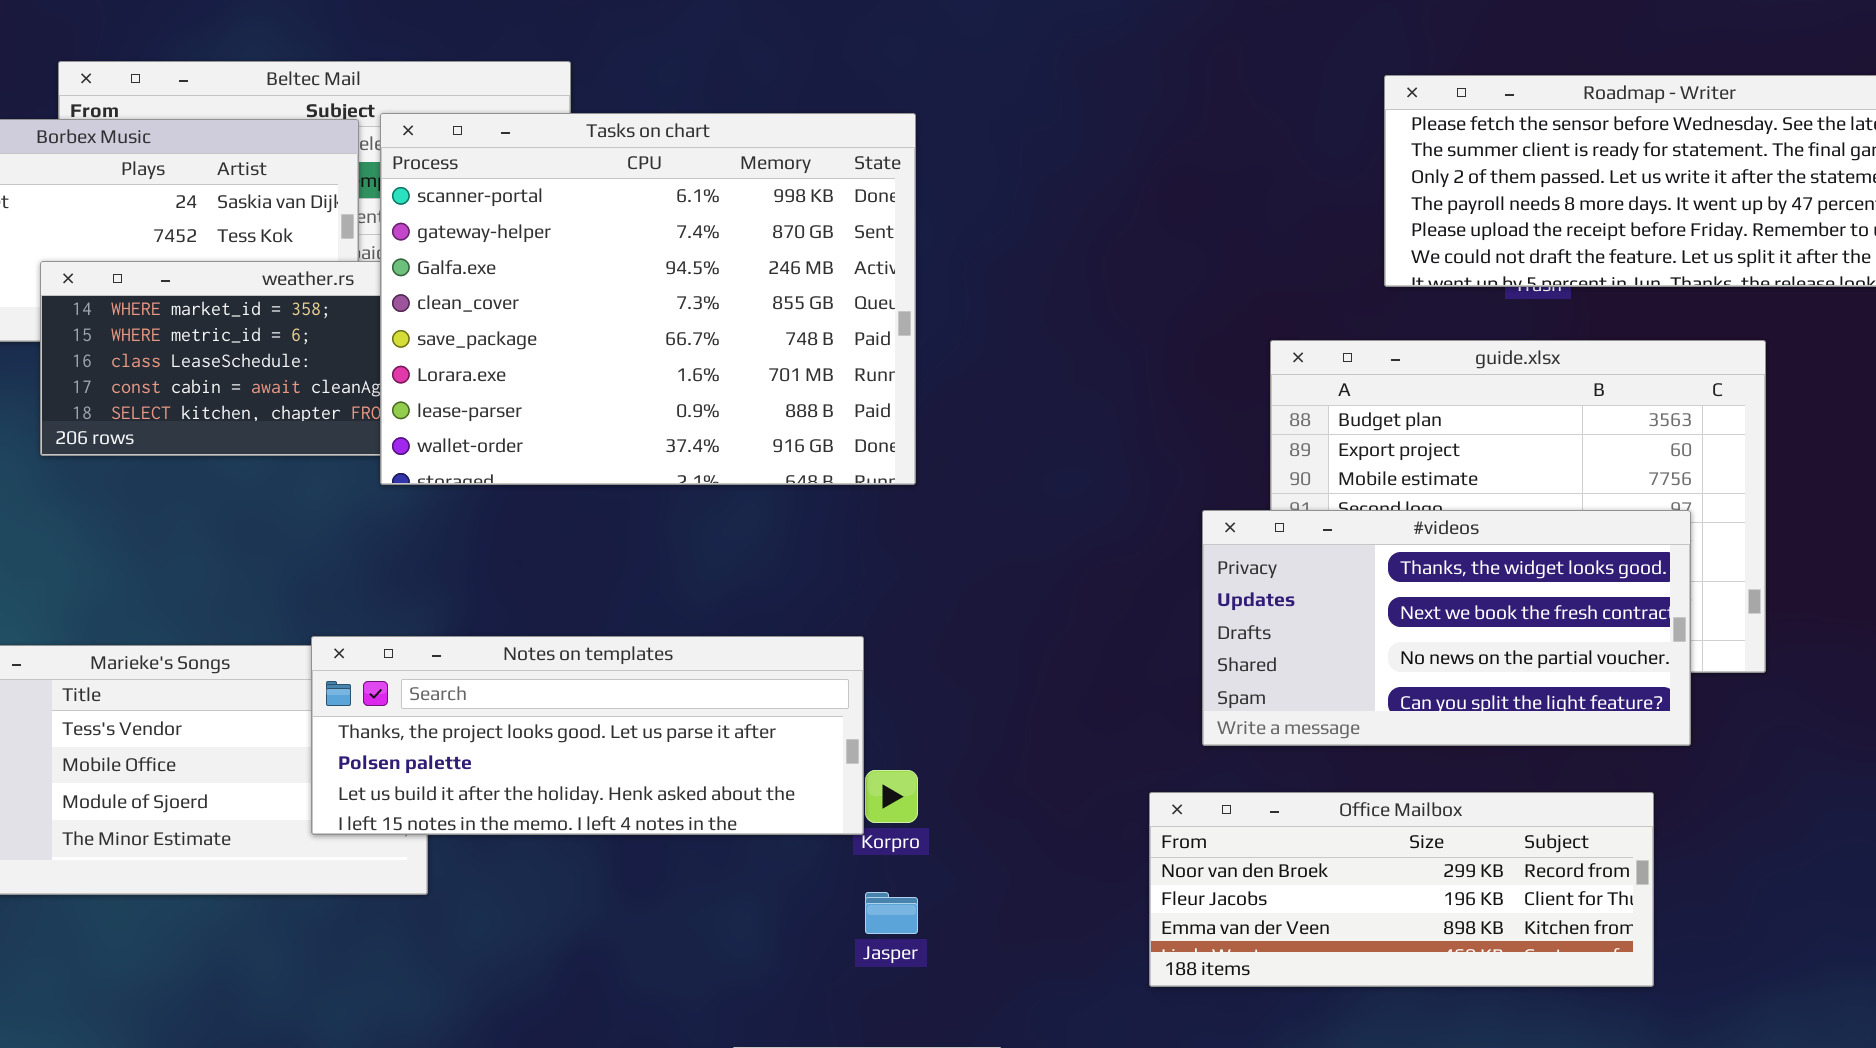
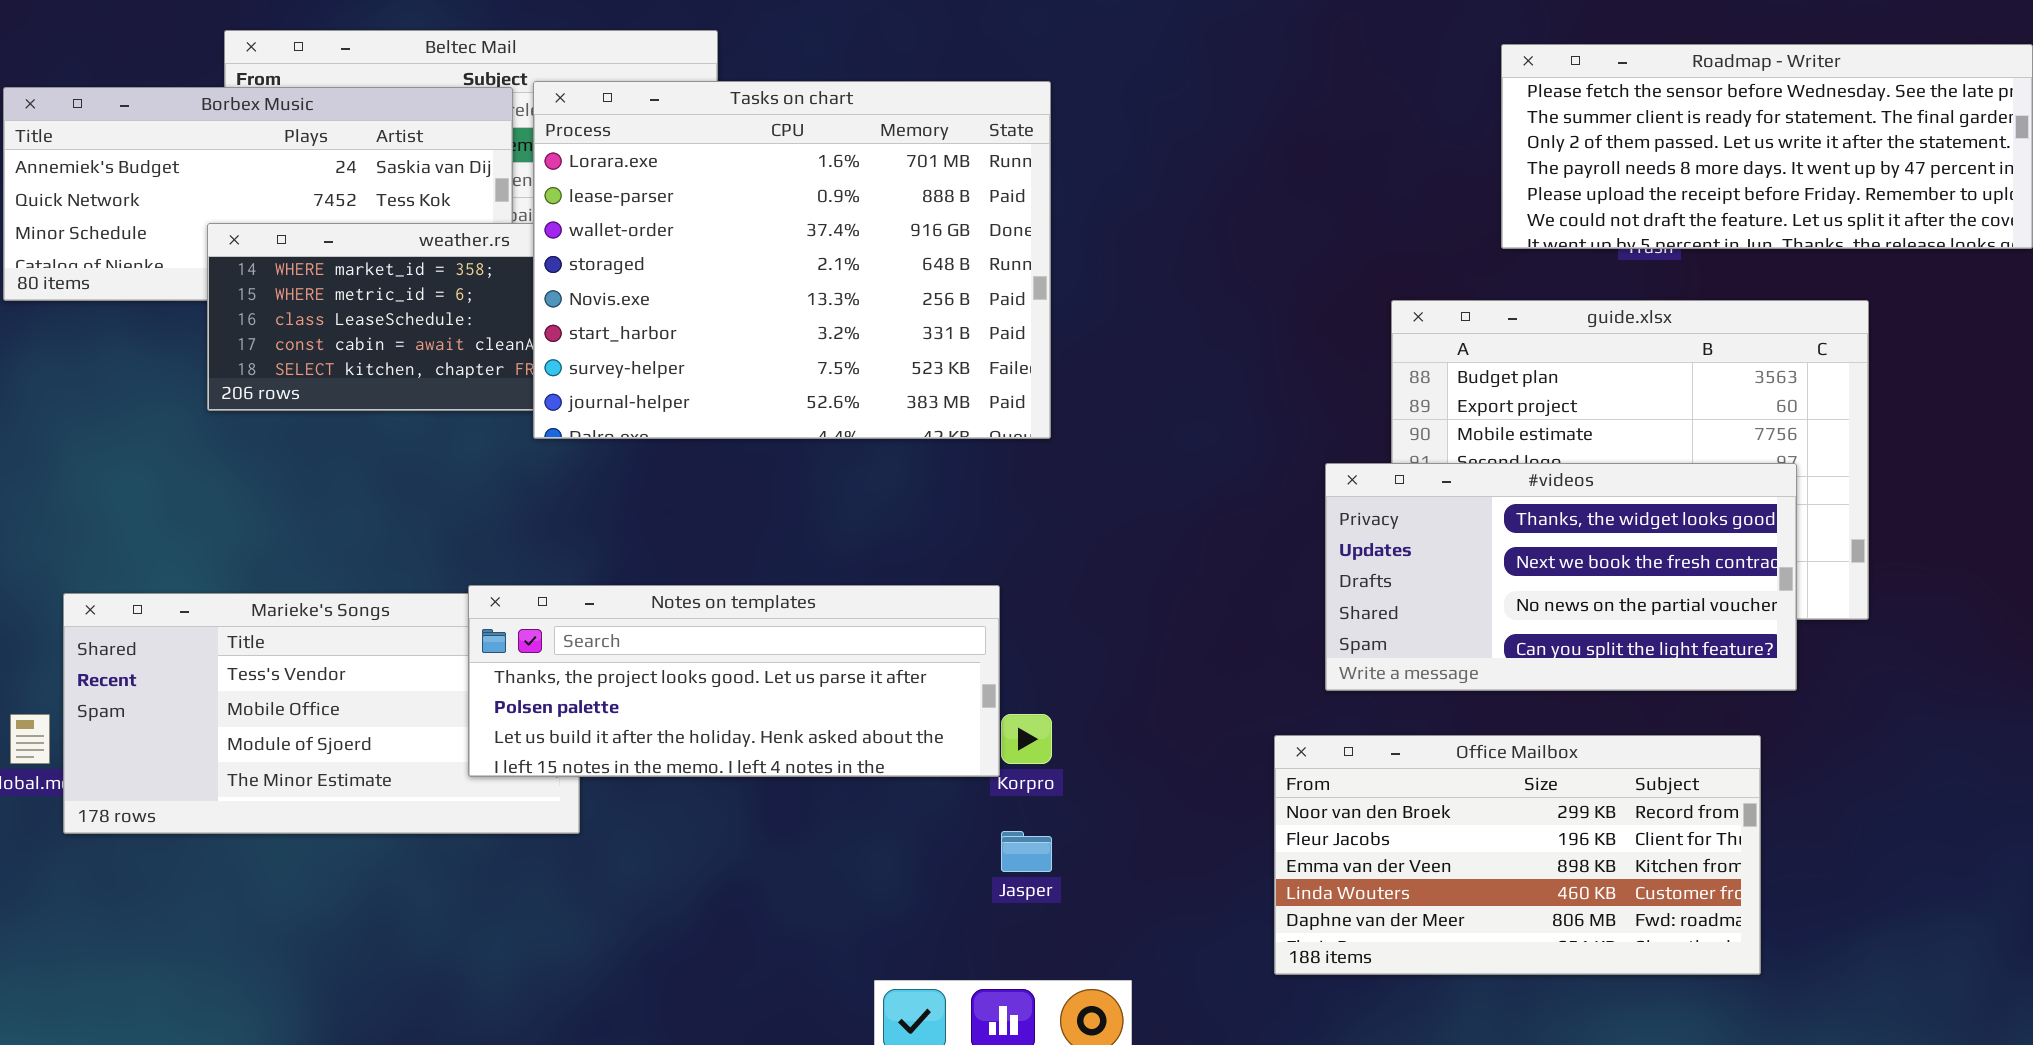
Tasks on chart: [380,113,916,485] -> [533,81,1051,439], scrolled down 5 rows
Office Mailbox: [1149,792,1654,987] -> [1274,735,1761,975], resized

